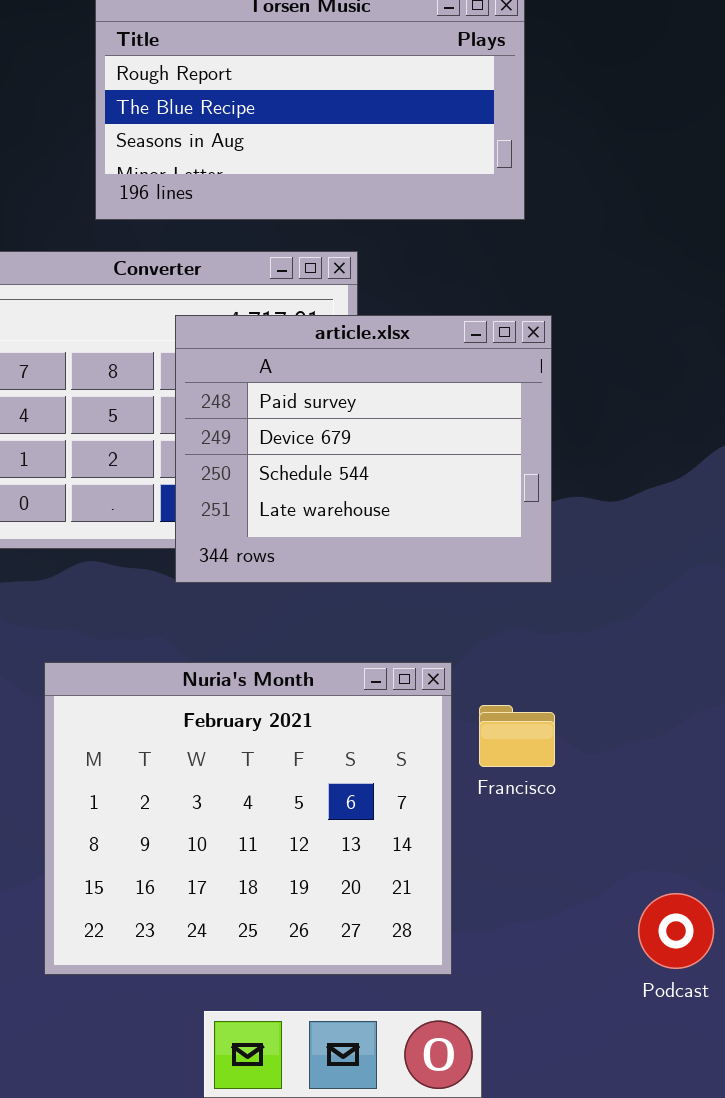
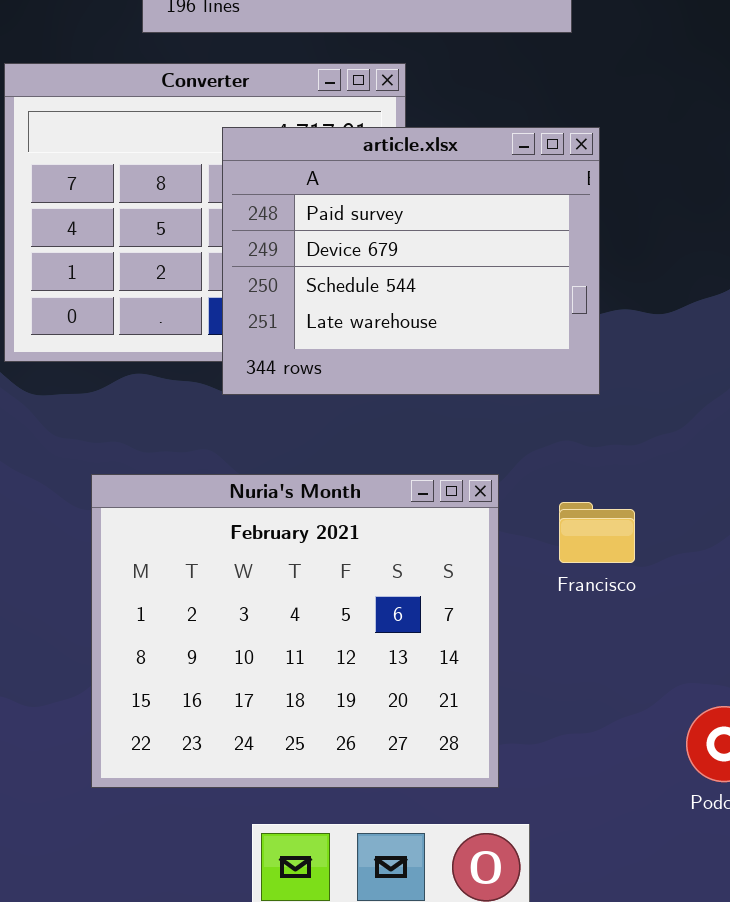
Francisco: [479,705,555,767] -> [559,502,635,563], moved

